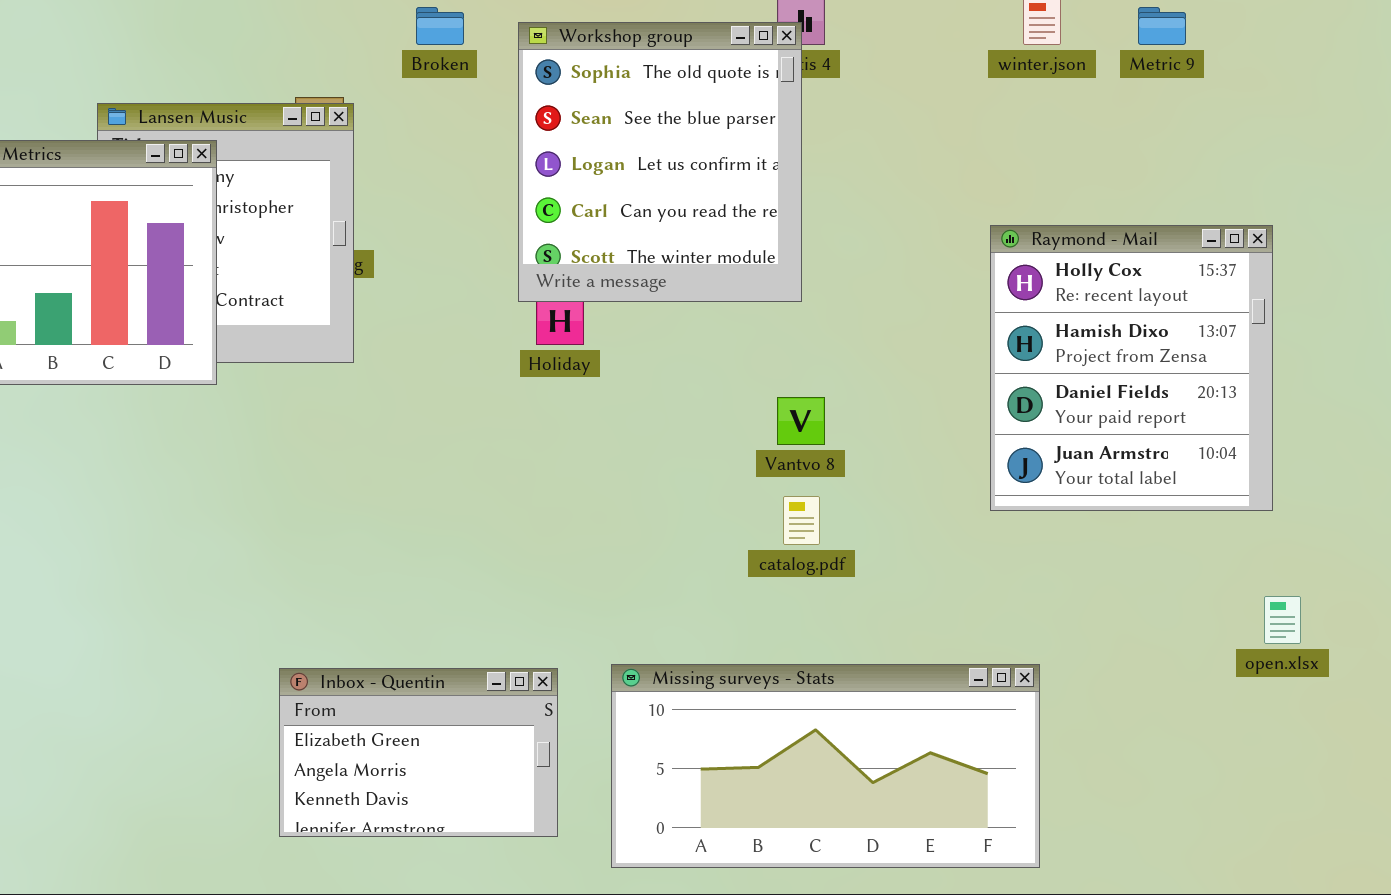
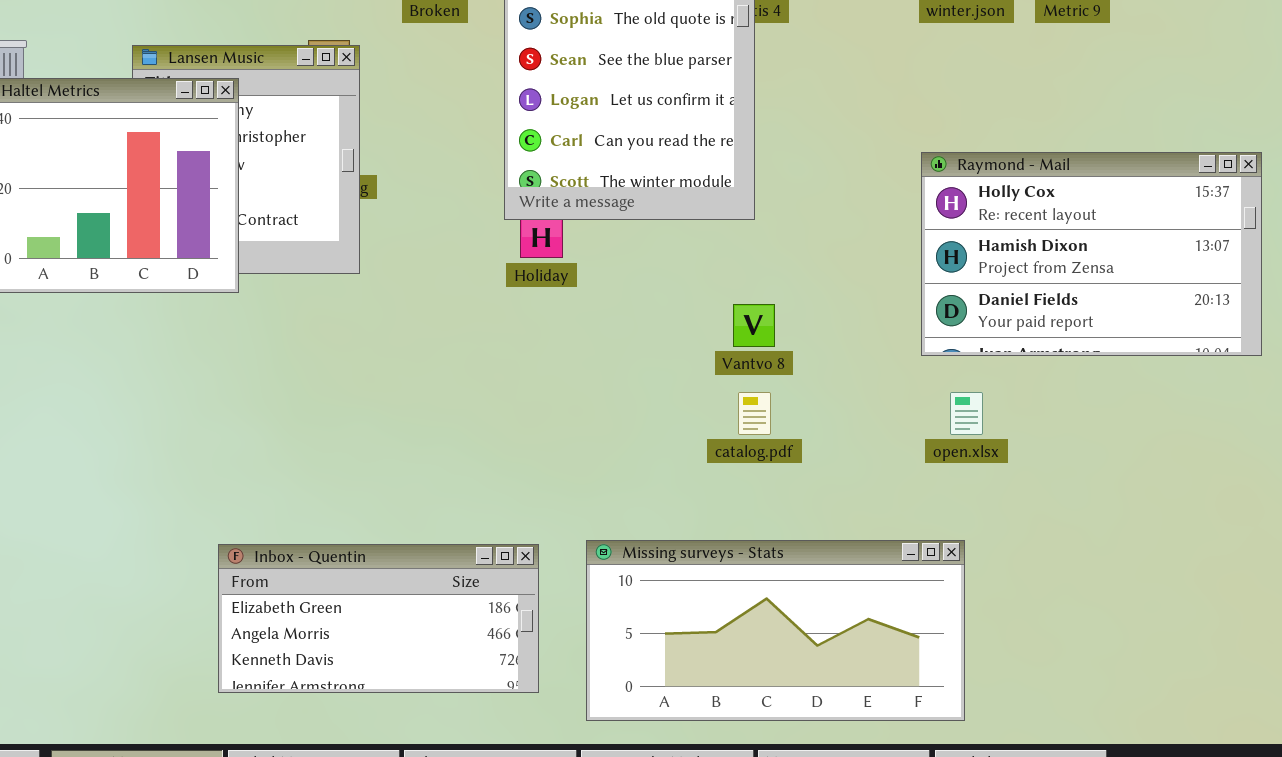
Raymond - Mail: [990,225,1273,511] -> [921,152,1262,356], resized
open.xlsx: [1264,596,1301,644] -> [950,392,983,435], moved
Inbox - Quentin: [279,668,558,837] -> [218,544,539,693], resized

